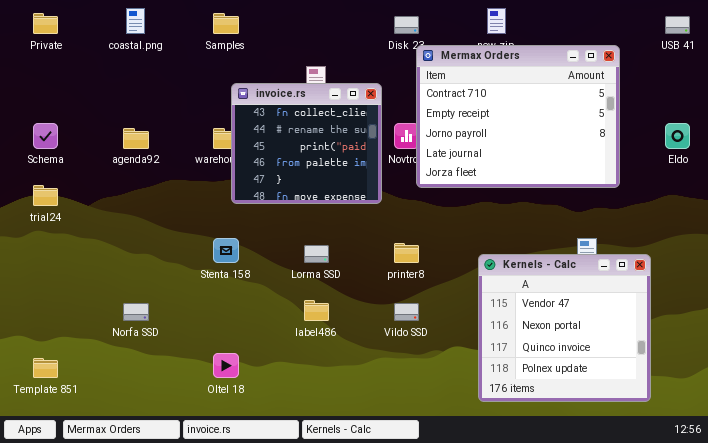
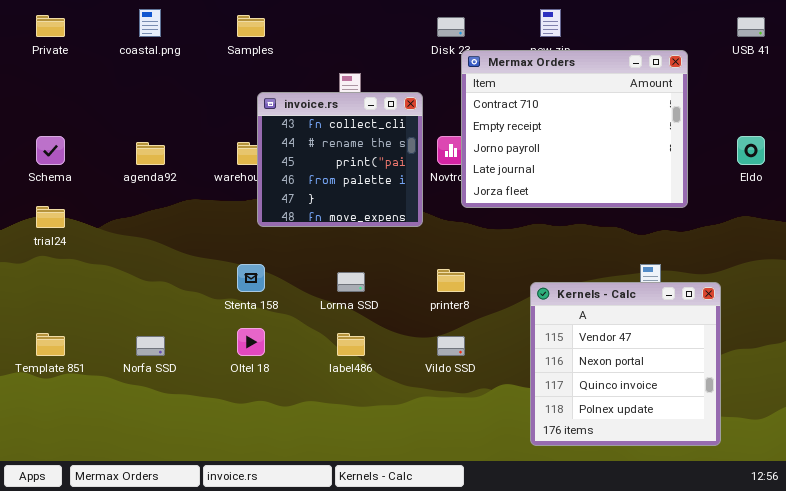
Oltel 18: [213,353,239,378] -> [237,328,265,356], moved
Template 851: [33,358,58,378] -> [36,333,65,356], moved

